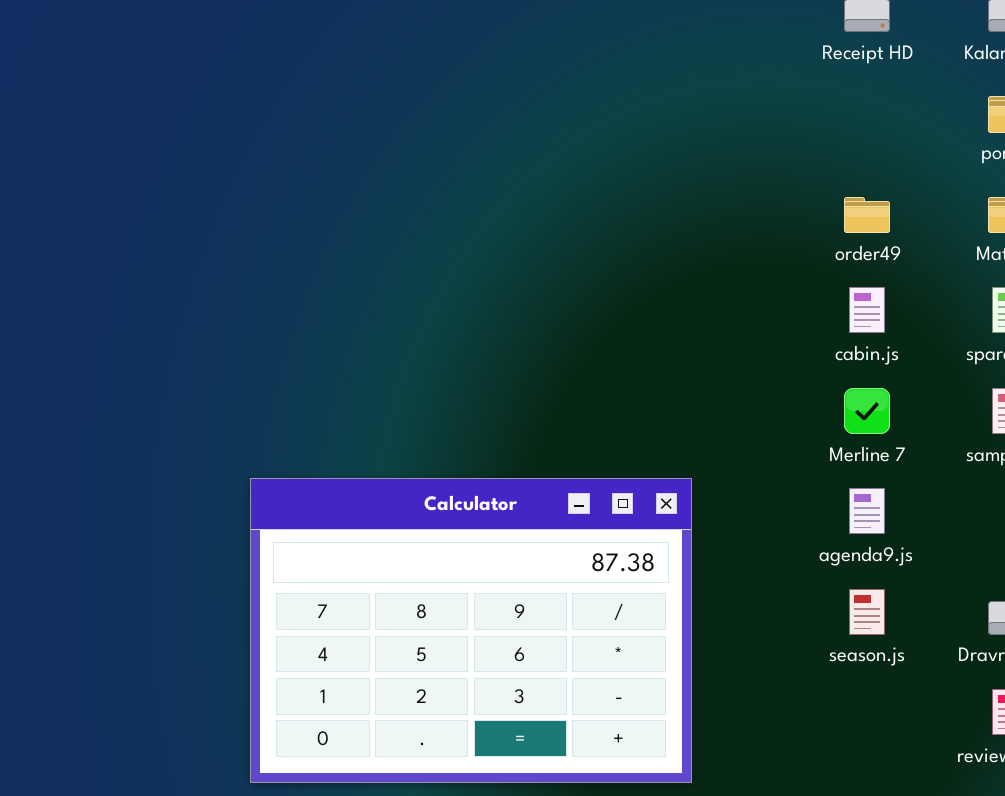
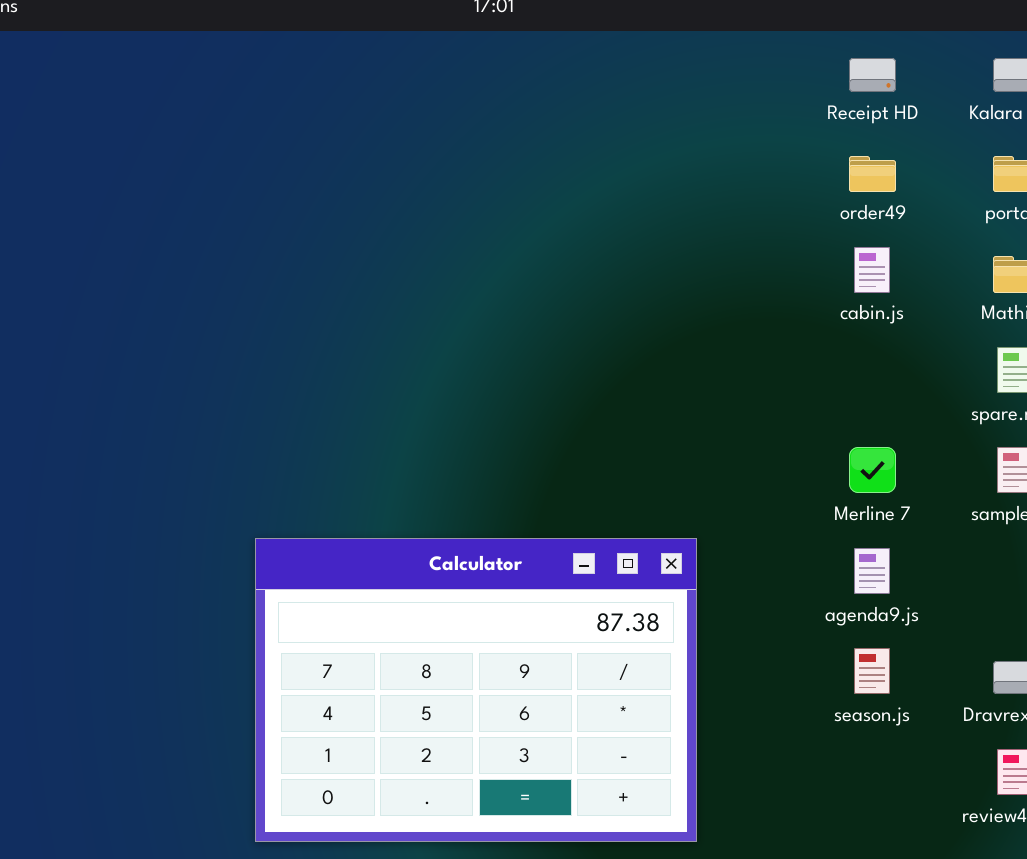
order49: [844,197,890,233] -> [849,156,896,192], moved
cabin.js: [849,287,885,333] -> [854,247,890,293], moved

